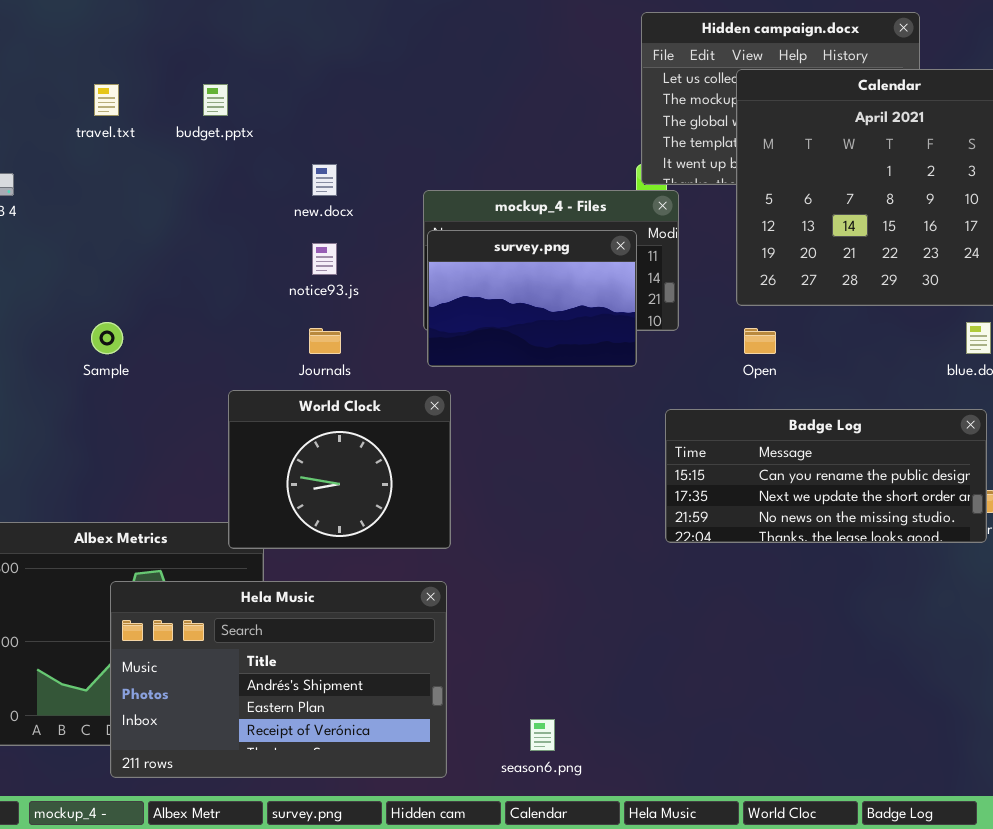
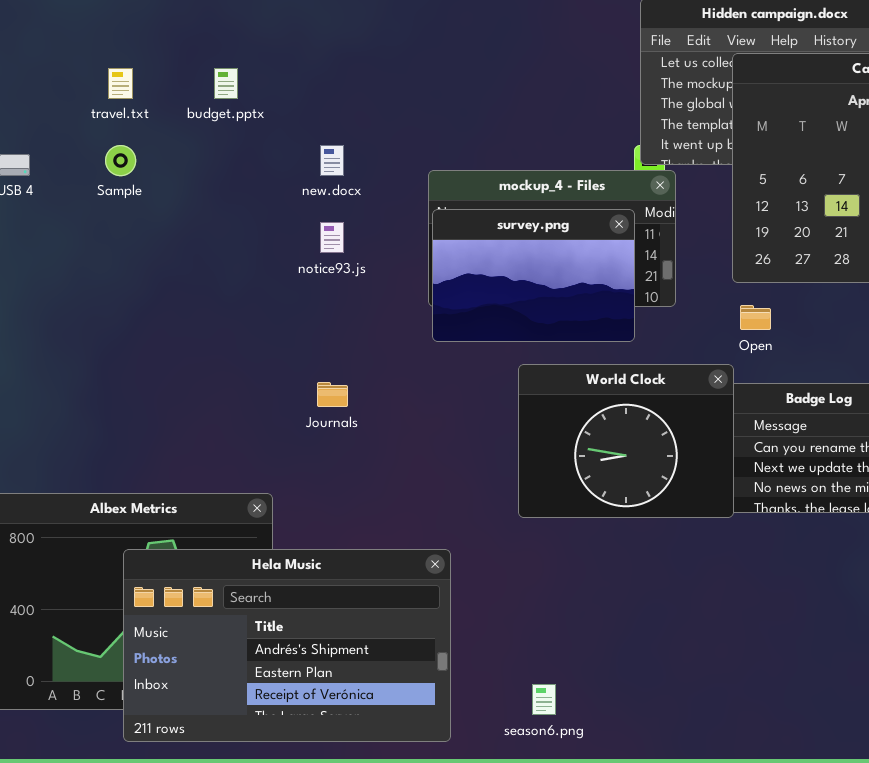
Sample: [91,322,123,354] -> [105,145,136,176], moved
Journals: [309,328,341,354] -> [317,382,348,407], moved
World Clock: [228,390,451,549] -> [518,364,734,518], moved

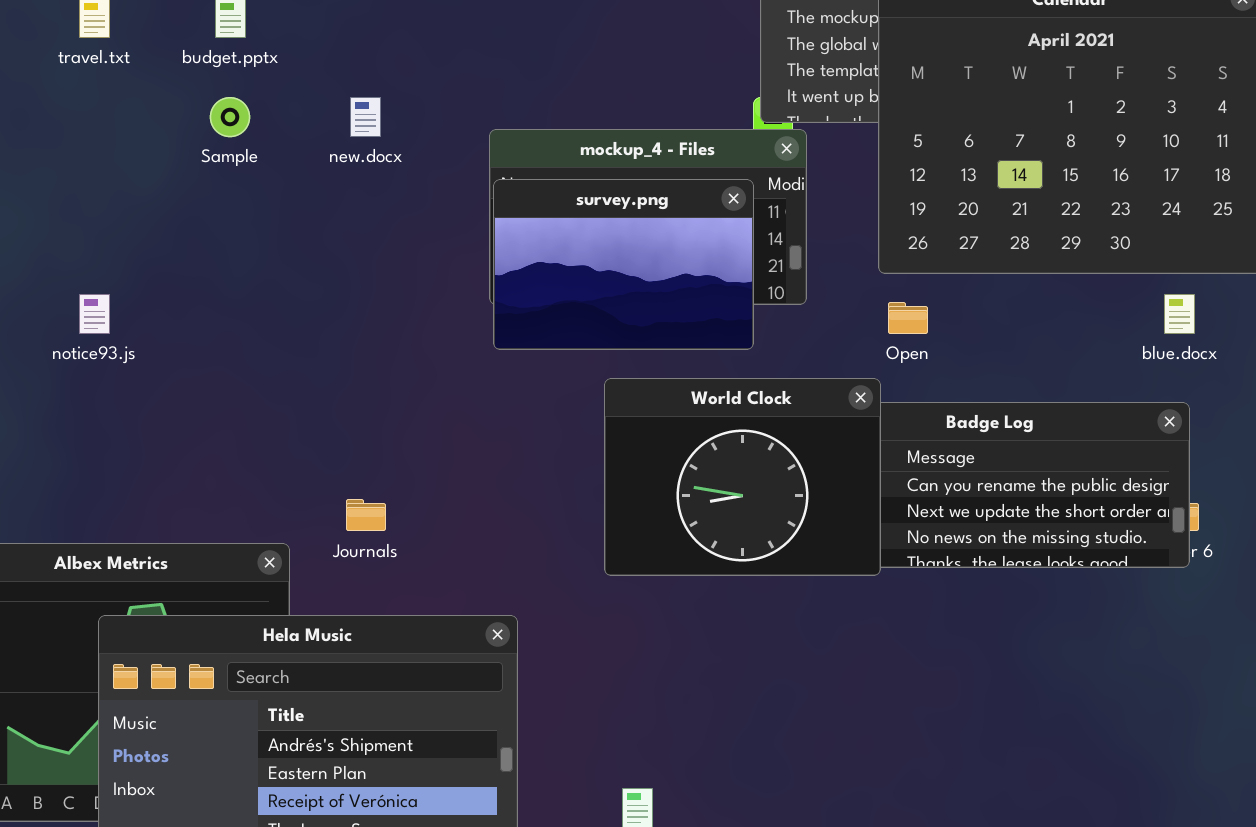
Sample: [105,145,136,176] -> [210,97,250,137], moved
notice93.js: [320,222,344,253] -> [79,294,110,334], moved
Journals: [317,382,348,407] -> [346,499,386,531], moved

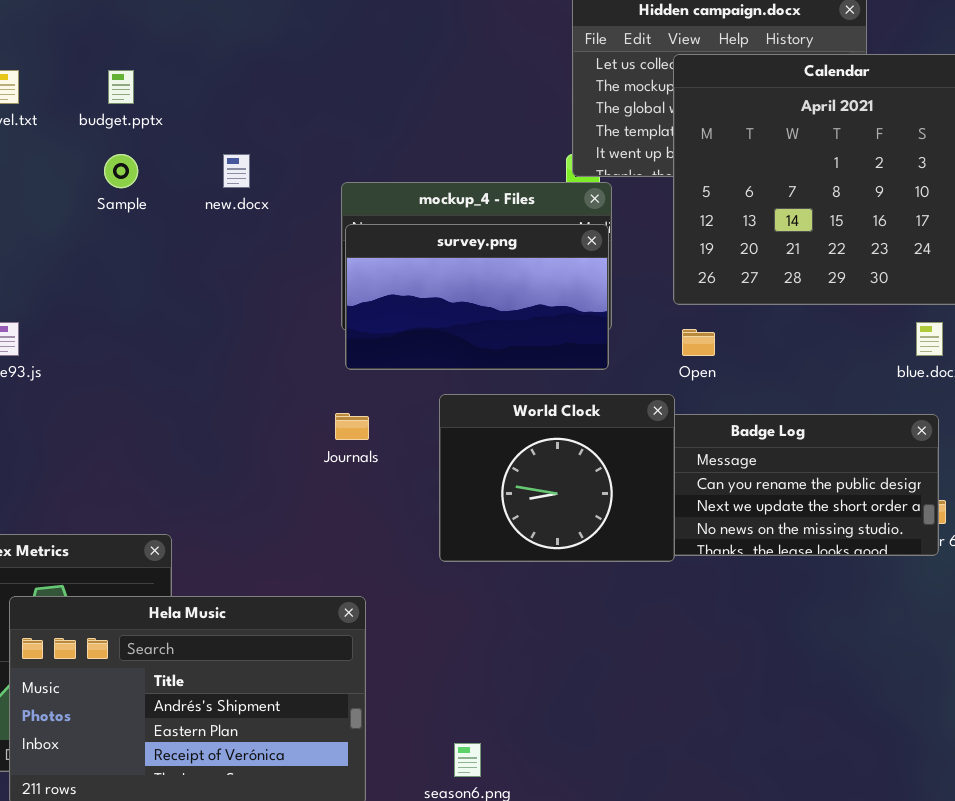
survey.png: [493,179,754,350] -> [345,224,609,370], resized
Journals: [346,499,386,531] -> [335,413,369,440], moved

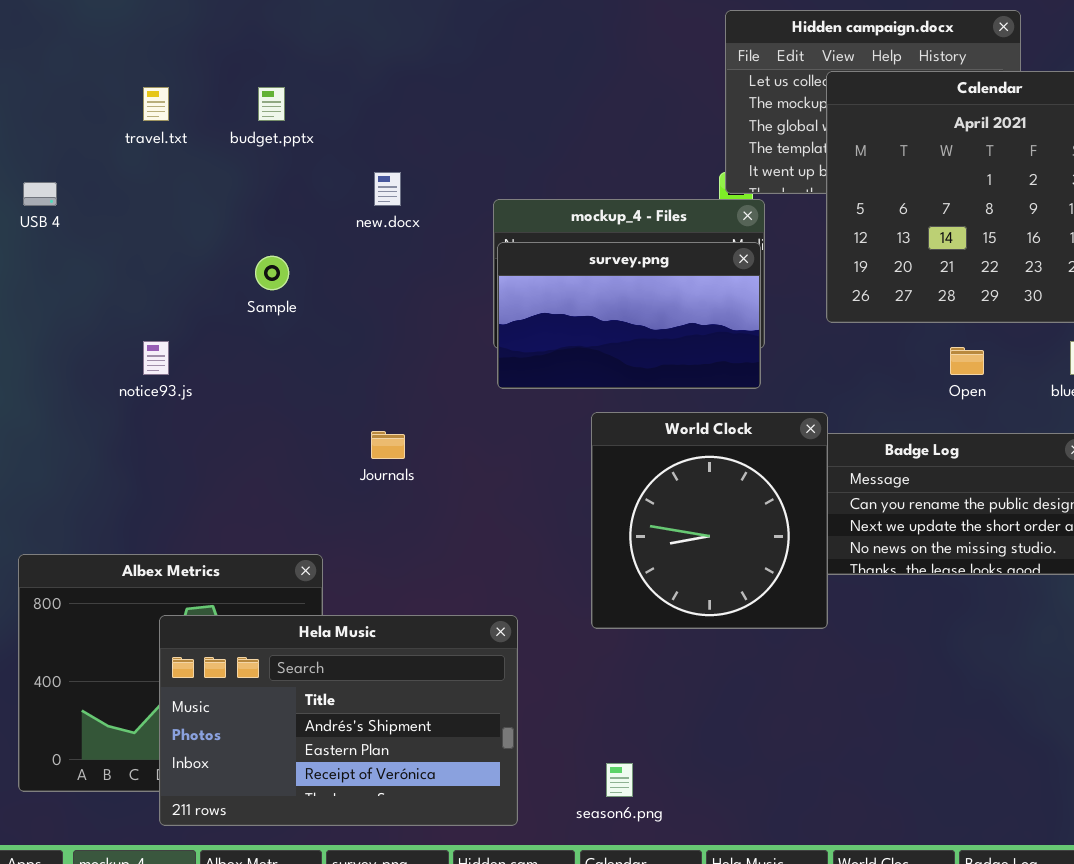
Sample: [104,154,138,188] -> [255,256,289,290], moved
Open: [682,329,715,356] -> [950,347,984,375], moved
World Clock: [439,394,675,562] -> [591,412,828,629], resized
Journals: [335,413,369,440] -> [371,431,405,459], moved

